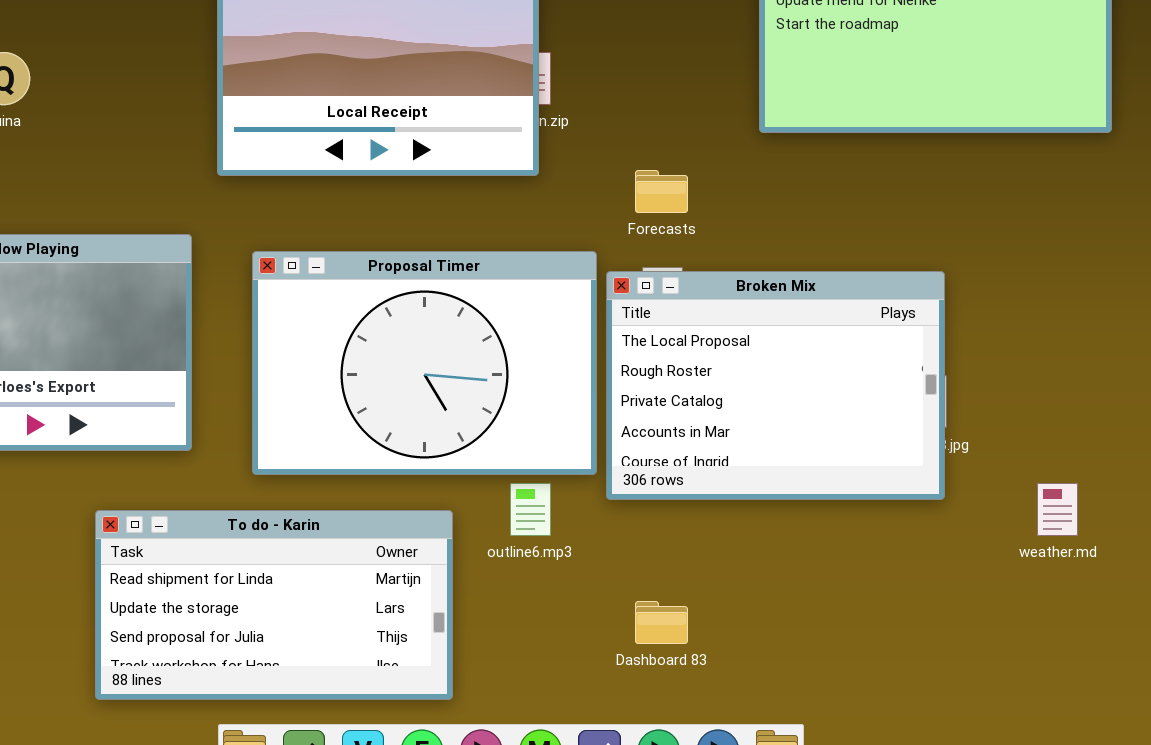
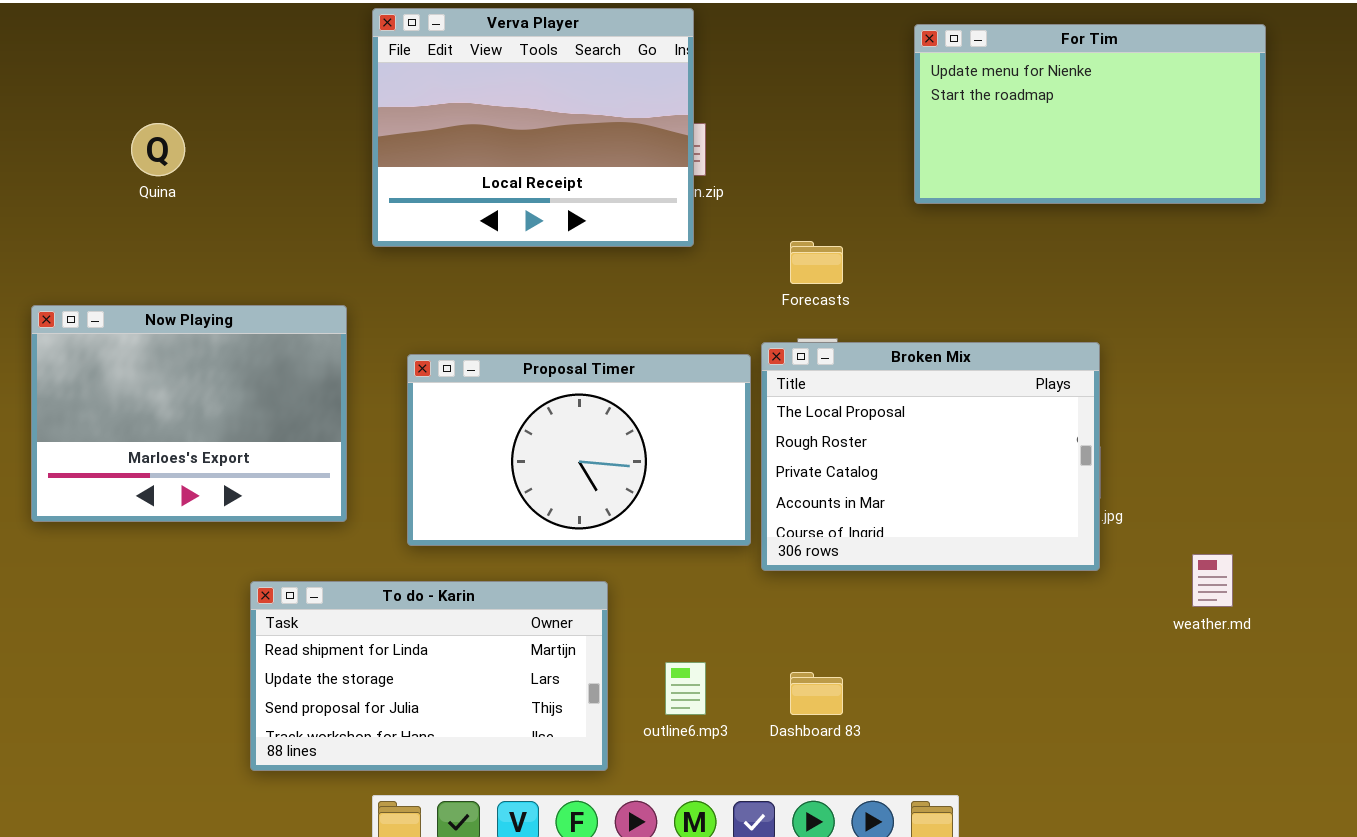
Proposal Timer: [252,251,597,475] -> [407,354,751,546], resized
outline6.mp3: [510,483,551,536] -> [665,662,706,715], moved

